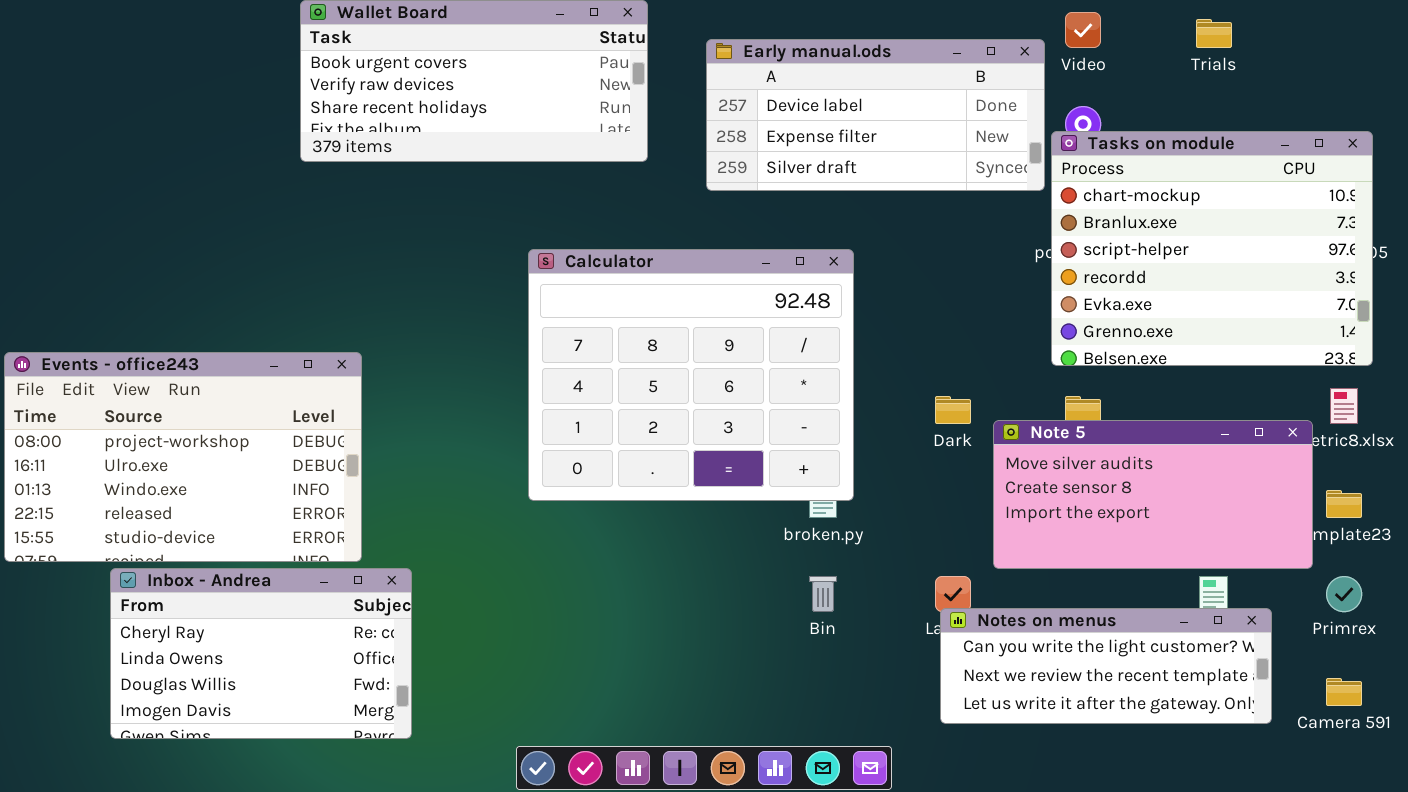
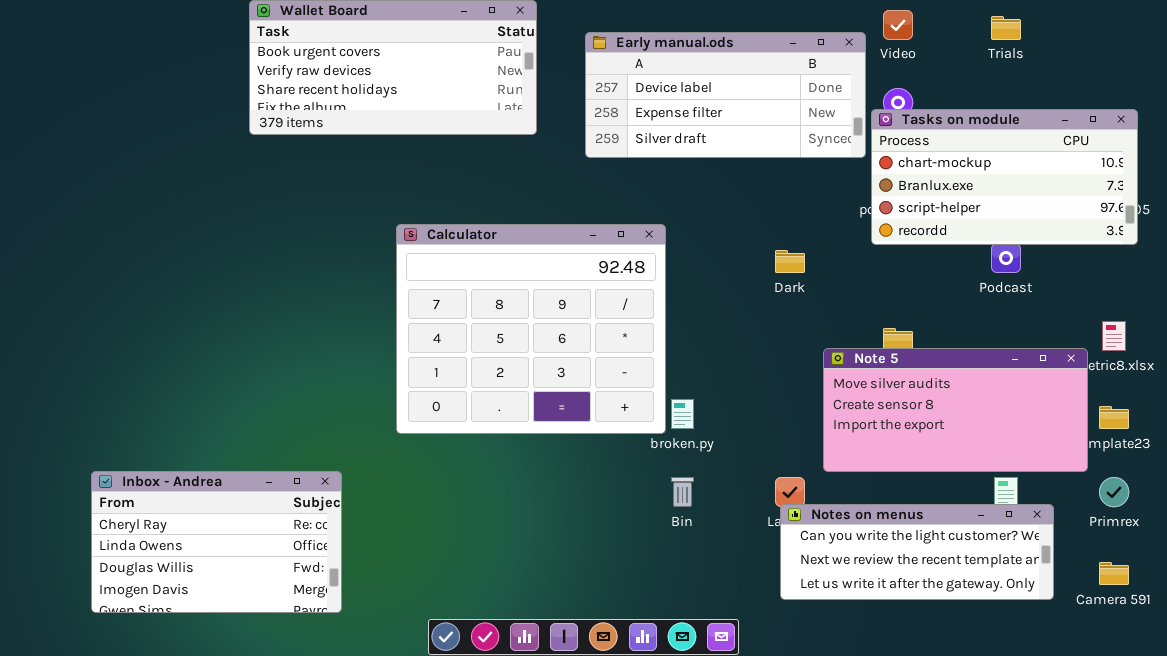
Tasks on module: [1051,131,1373,366] -> [871,109,1138,245], resized
Calculator: [528,249,854,501] -> [396,224,666,434], moved
Events - office243: [4,352,362,562] -> none, closed
Dark: [935,396,971,424] -> [775,250,805,273], moved

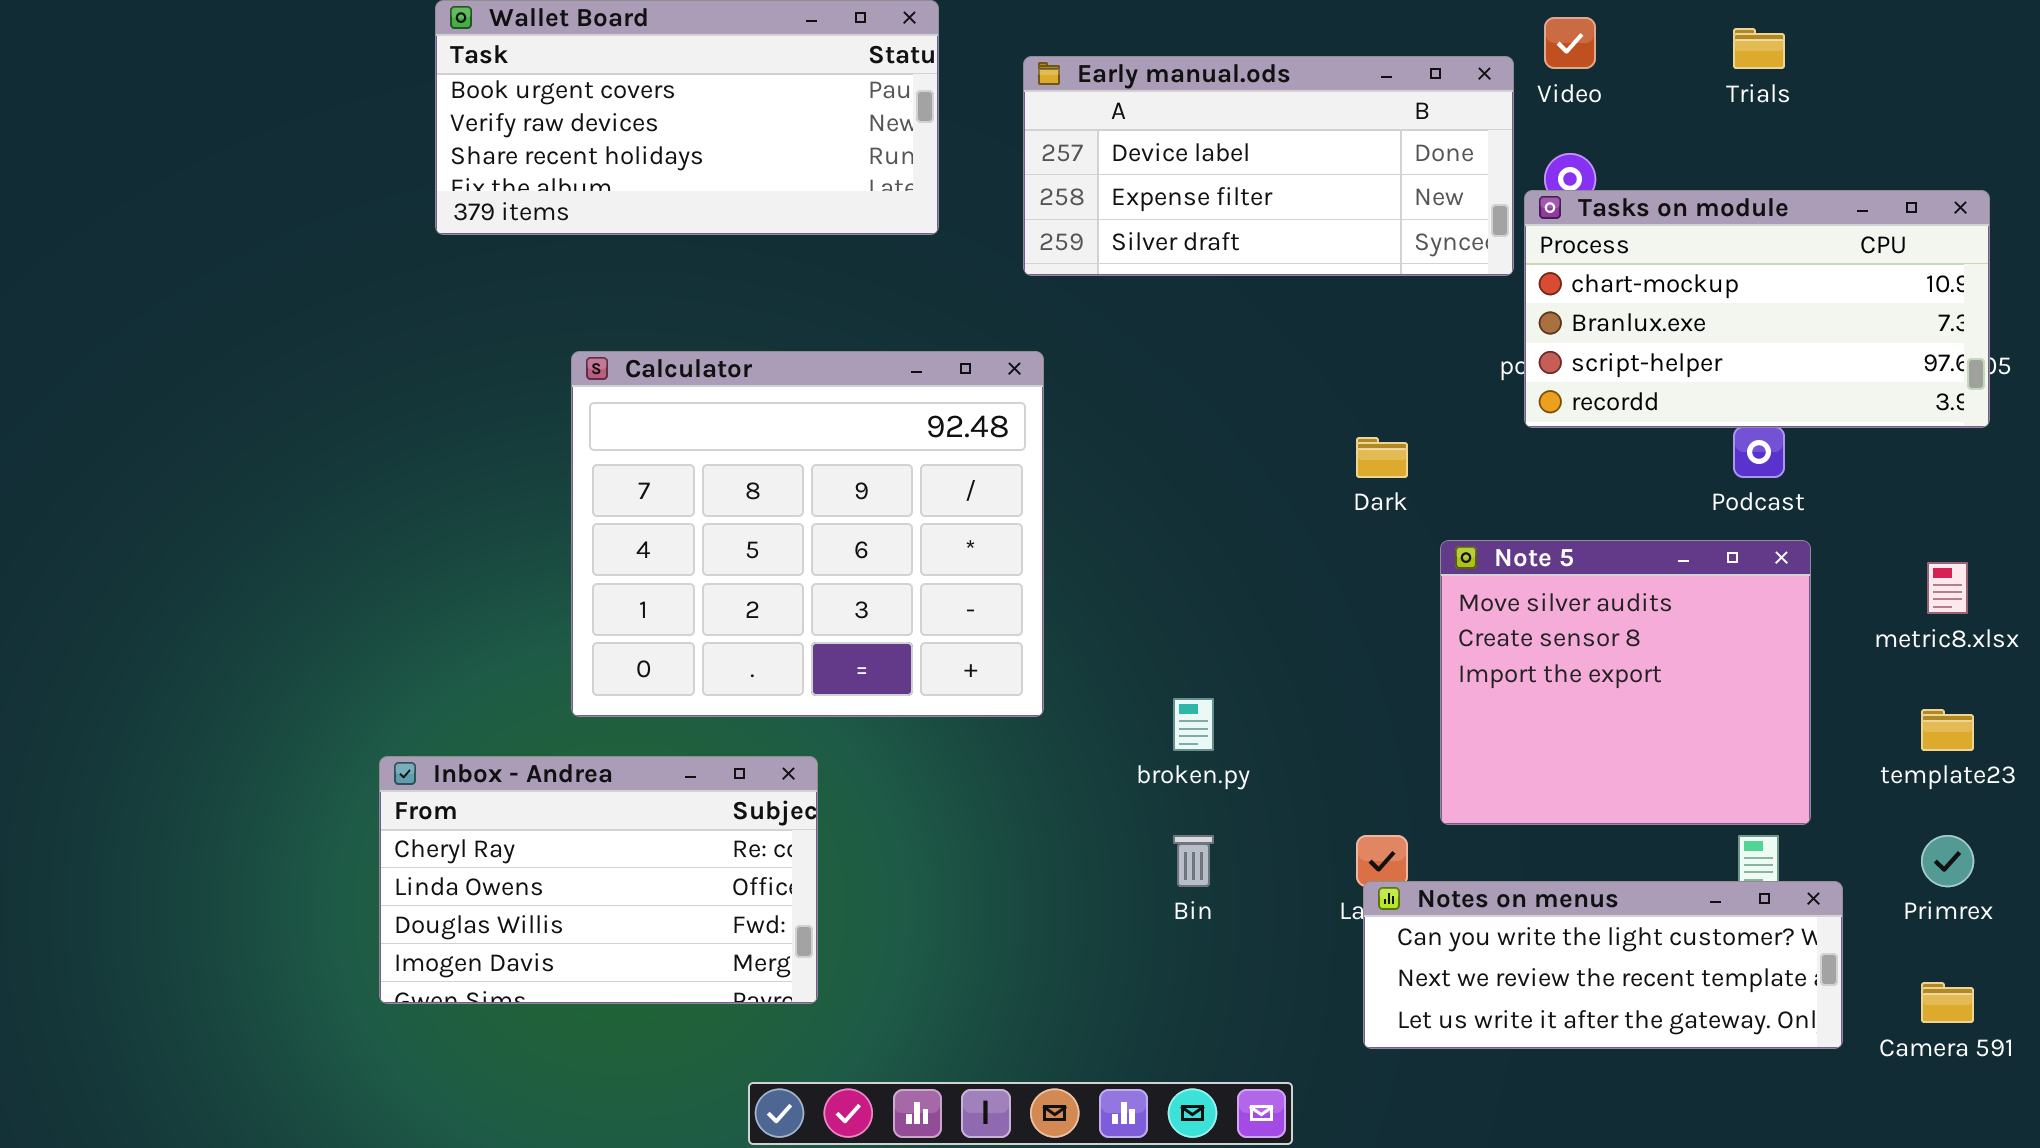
Calculator: [396,224,666,434] -> [571,351,1044,717], moved
Note 5: [823,348,1088,472] -> [1440,540,1811,825], resized
Inbox - Andrea: [91,471,342,613] -> [379,756,818,1004], moved

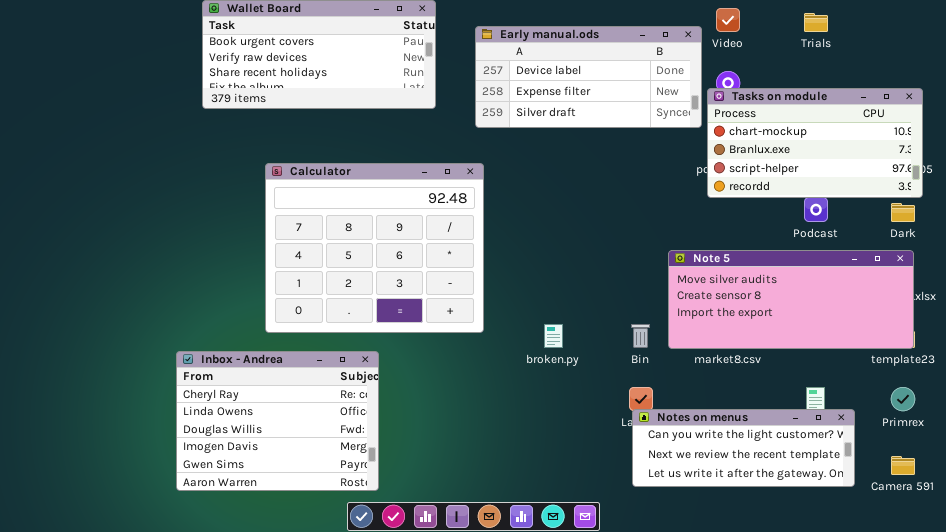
Dark: [1356,437,1408,478] -> [891,203,915,222], moved
Note 5: [1440,540,1811,825] -> [668,250,914,349], resized
Inbox - Andrea: [379,756,818,1004] -> [176,351,379,491], resized
Bin: [1173,835,1214,887] -> [631,324,650,348], moved

